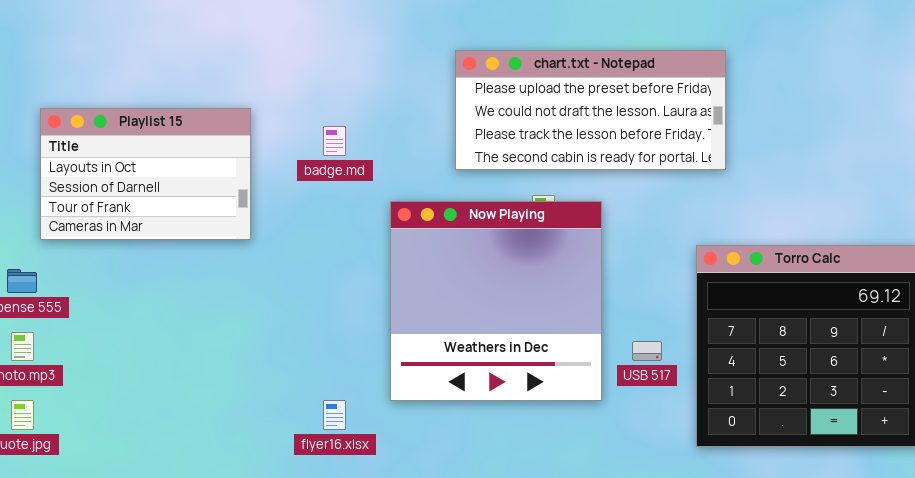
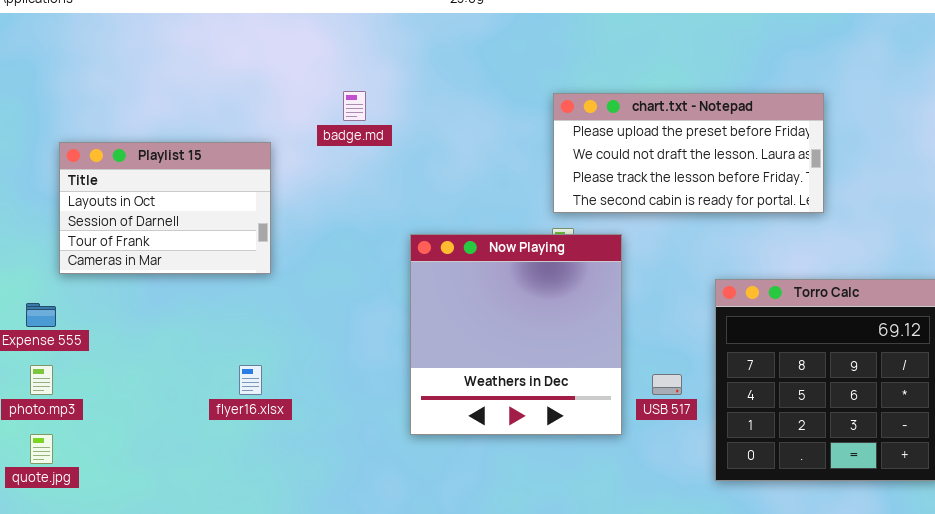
chart.txt - Notepad: [455,50,726,170] -> [553,93,824,213], moved
badge.md: [323,126,346,156] -> [343,91,366,121], moved
flyer16.xlsx: [323,400,346,430] -> [239,365,262,395], moved

